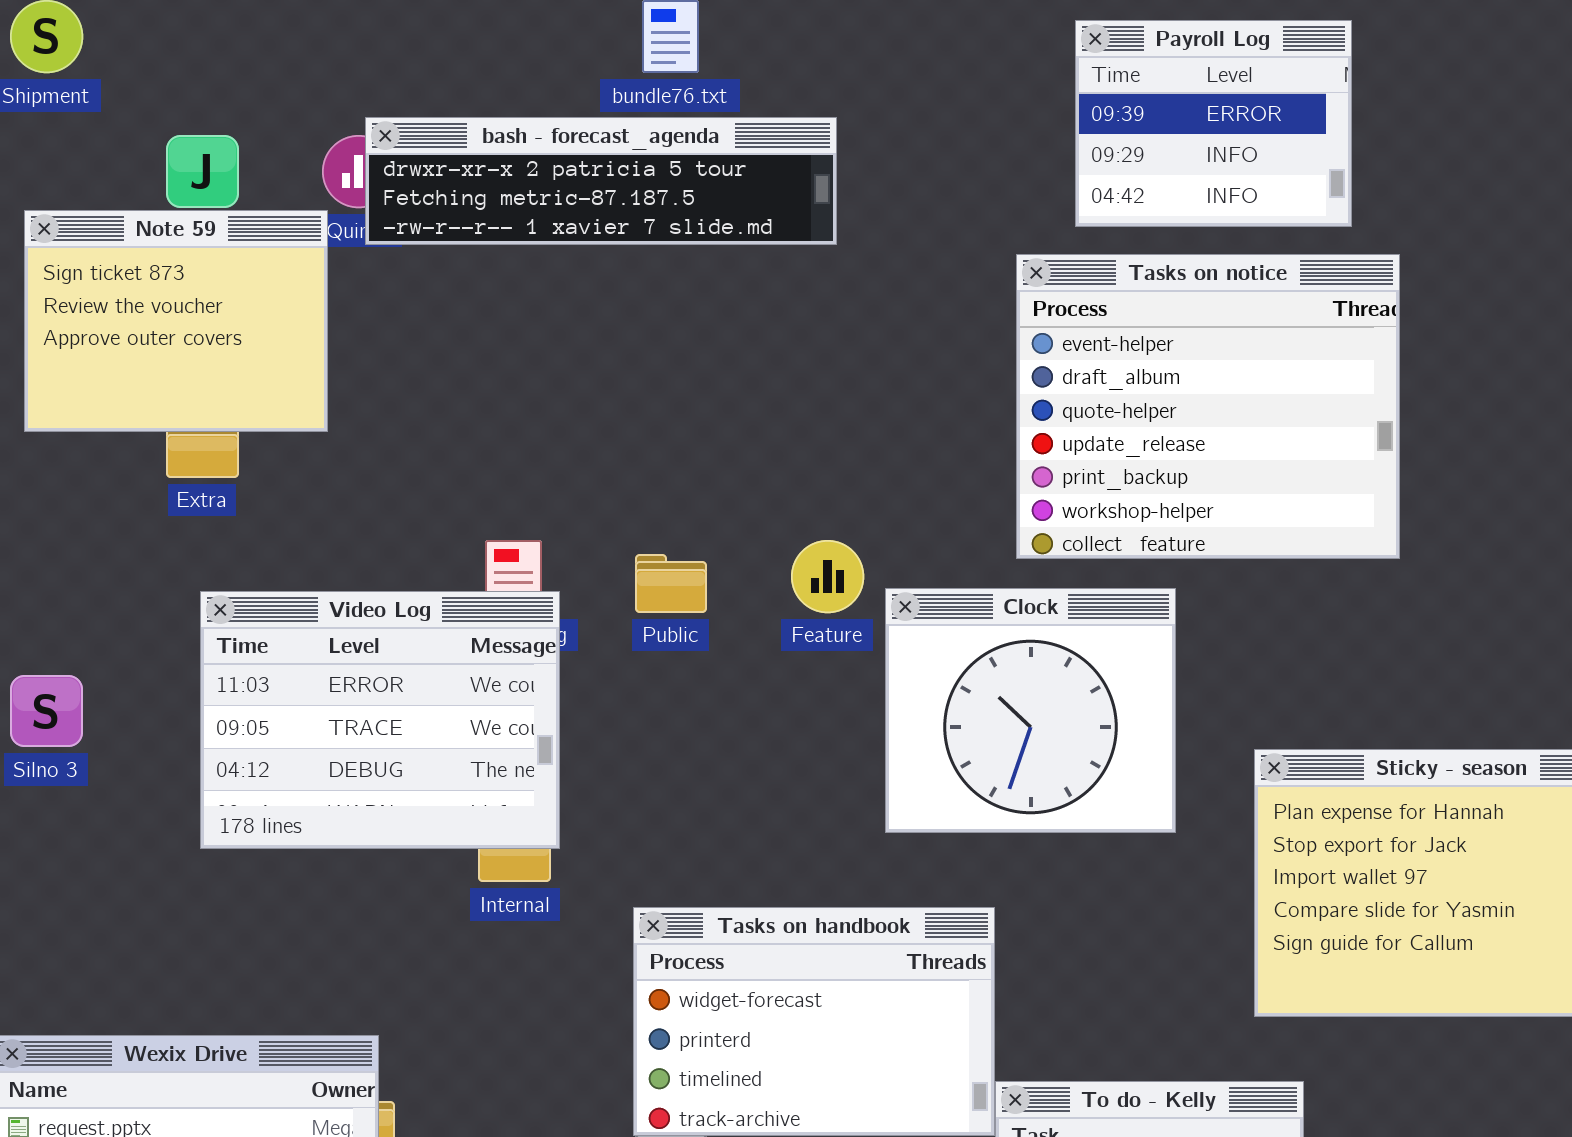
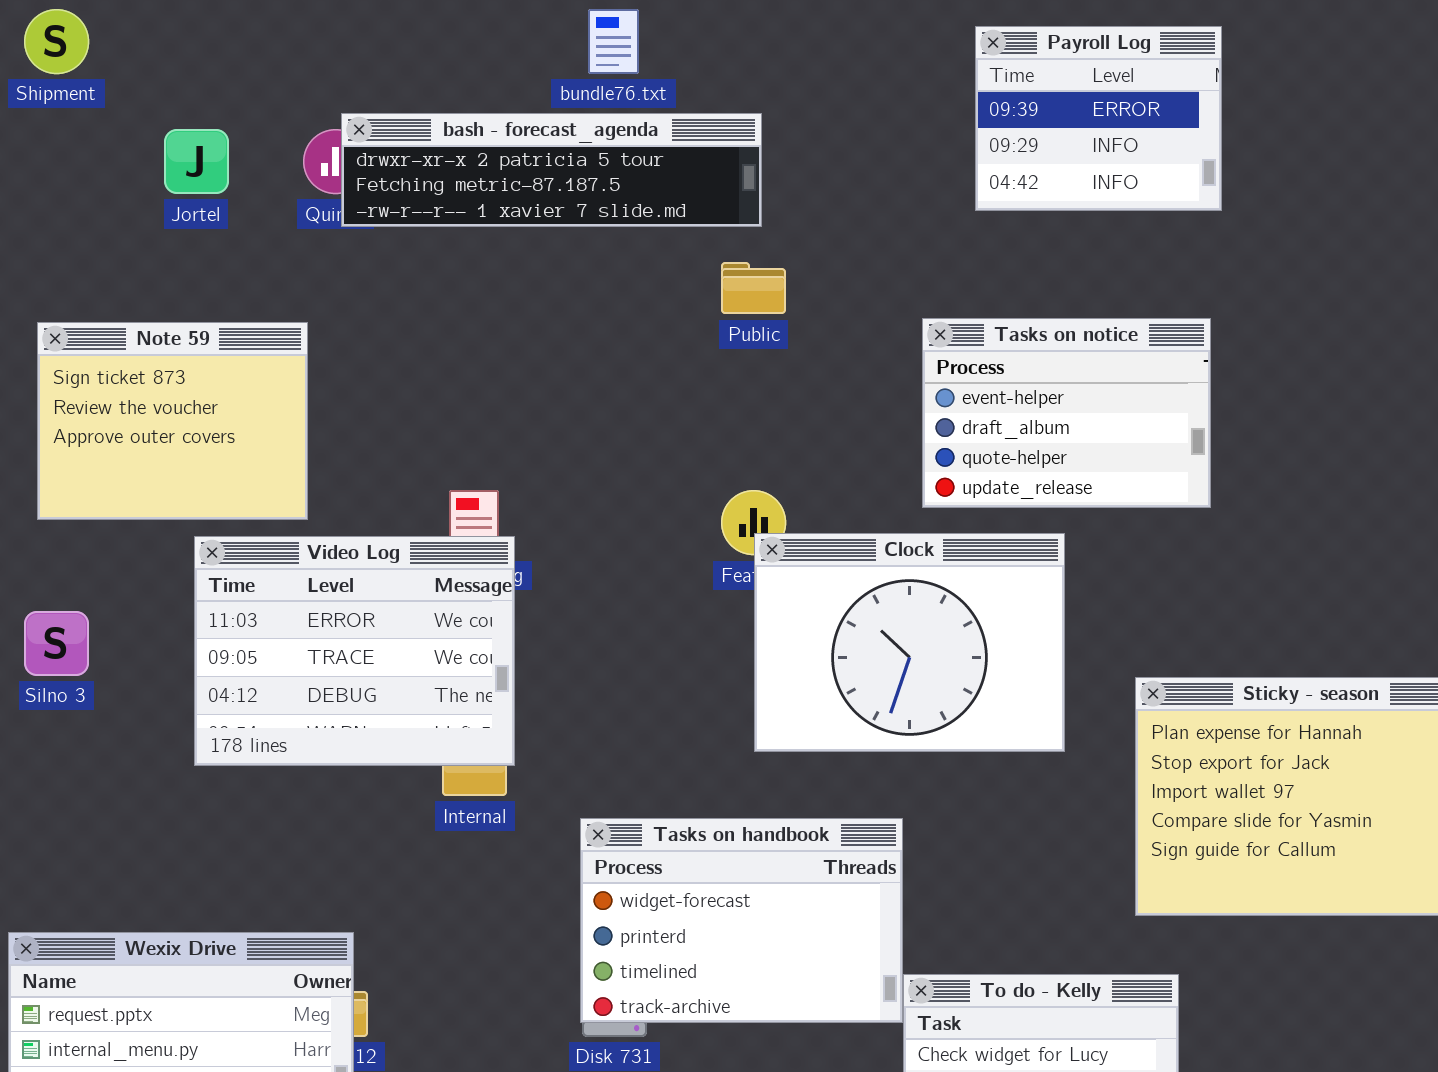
Note 59: [24,210,328,432] -> [37,322,308,520], moved
Tasks on notice: [1016,254,1400,559] -> [922,318,1211,508], resized
Public: [635,554,707,613] -> [721,262,786,314], moved
Clock: [885,588,1176,833] -> [754,533,1065,752], resized

